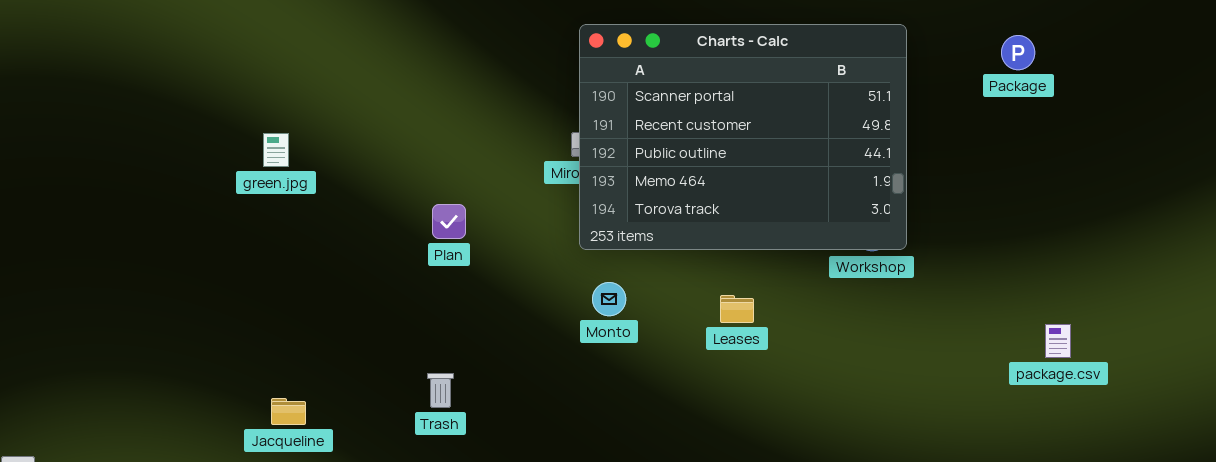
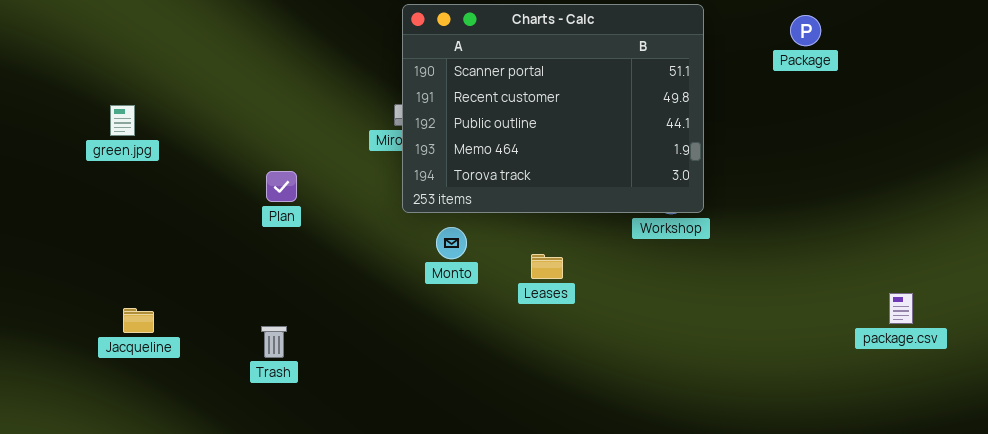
Monto: [592,282,626,316] -> [436,227,467,259], moved
package.csv: [1045,324,1071,358] -> [889,293,913,324], moved
Jacqueline: [271,398,306,425] -> [123,308,154,333], moved

